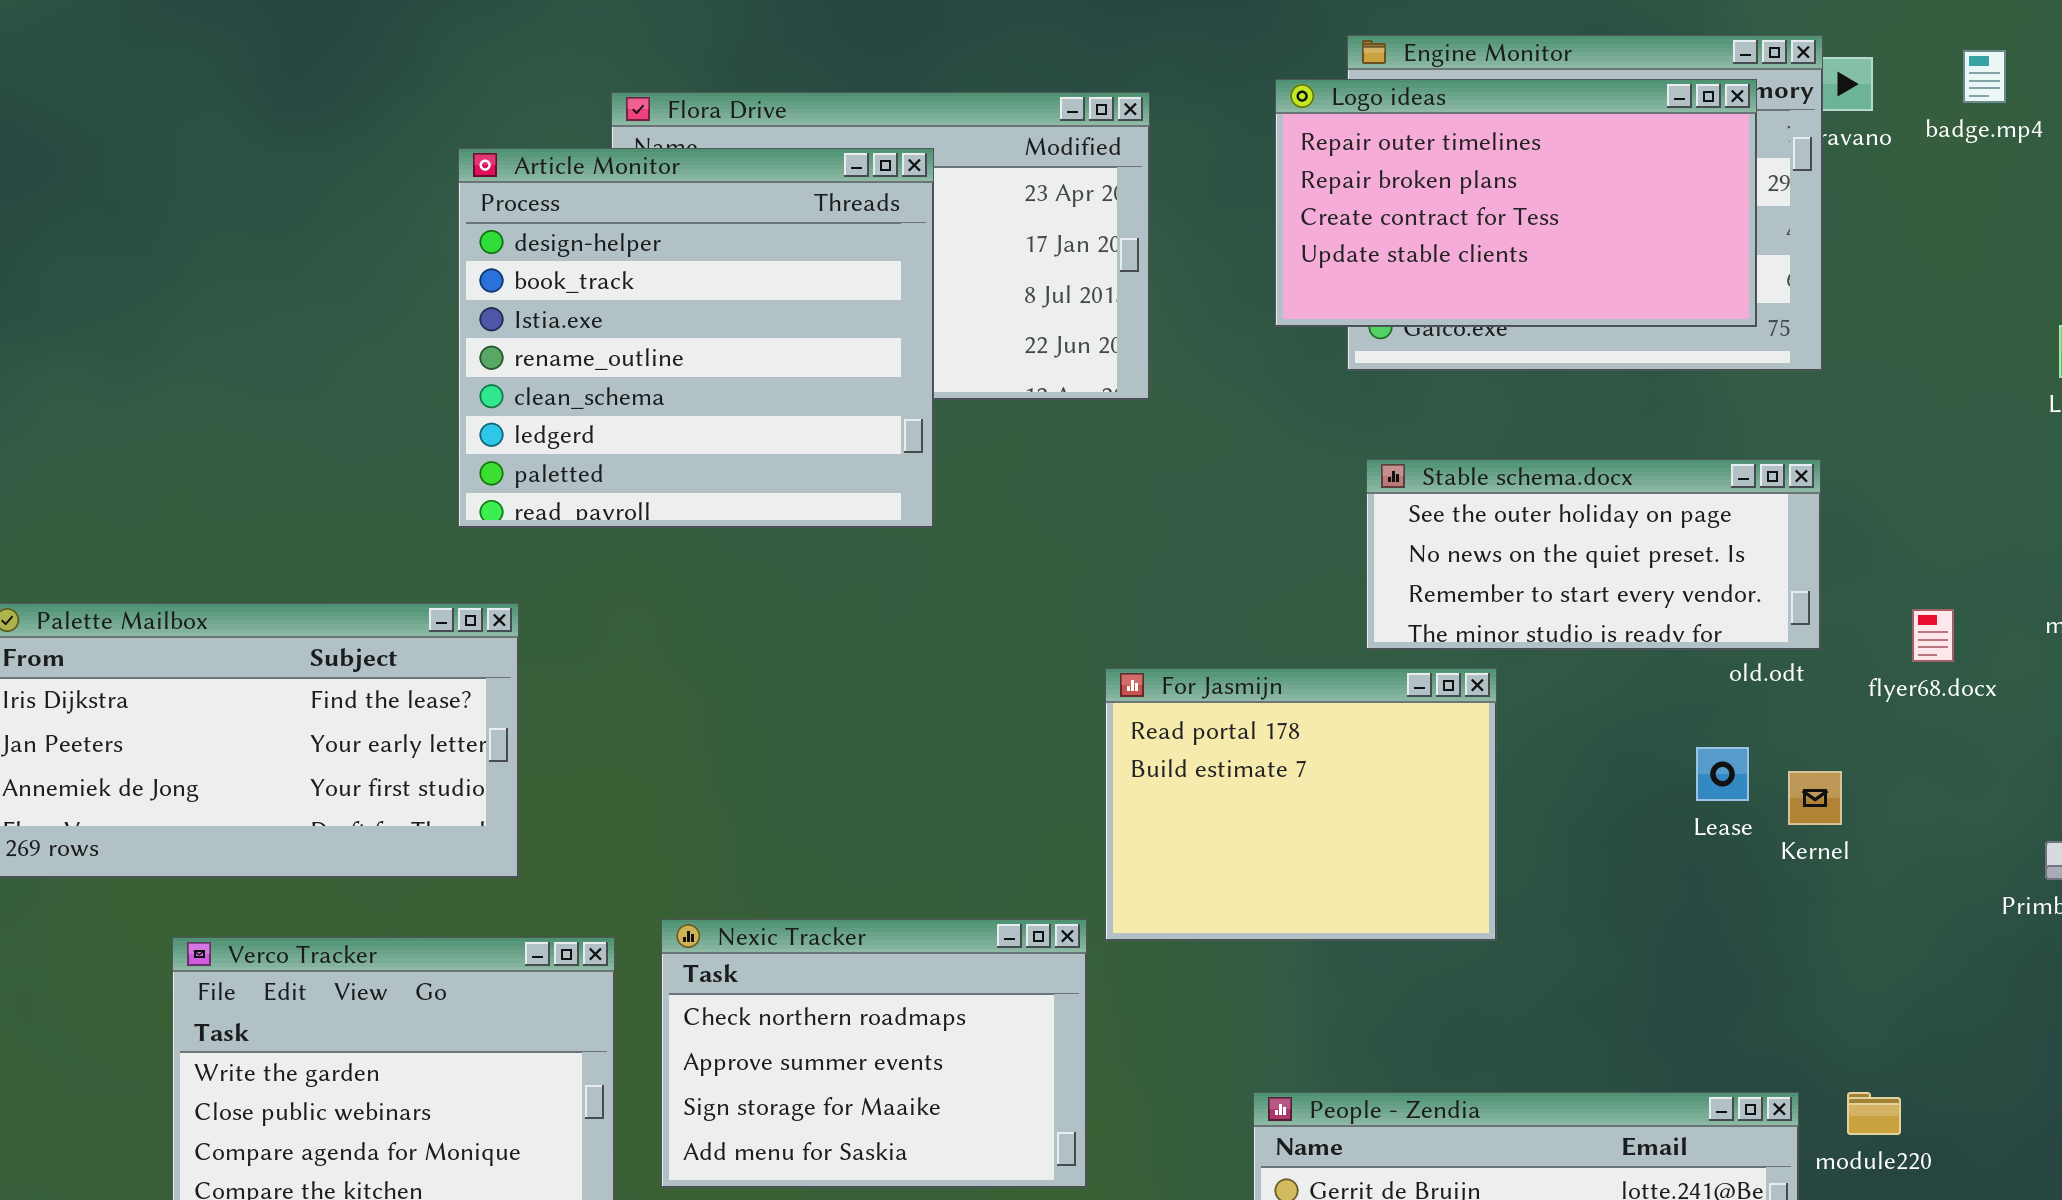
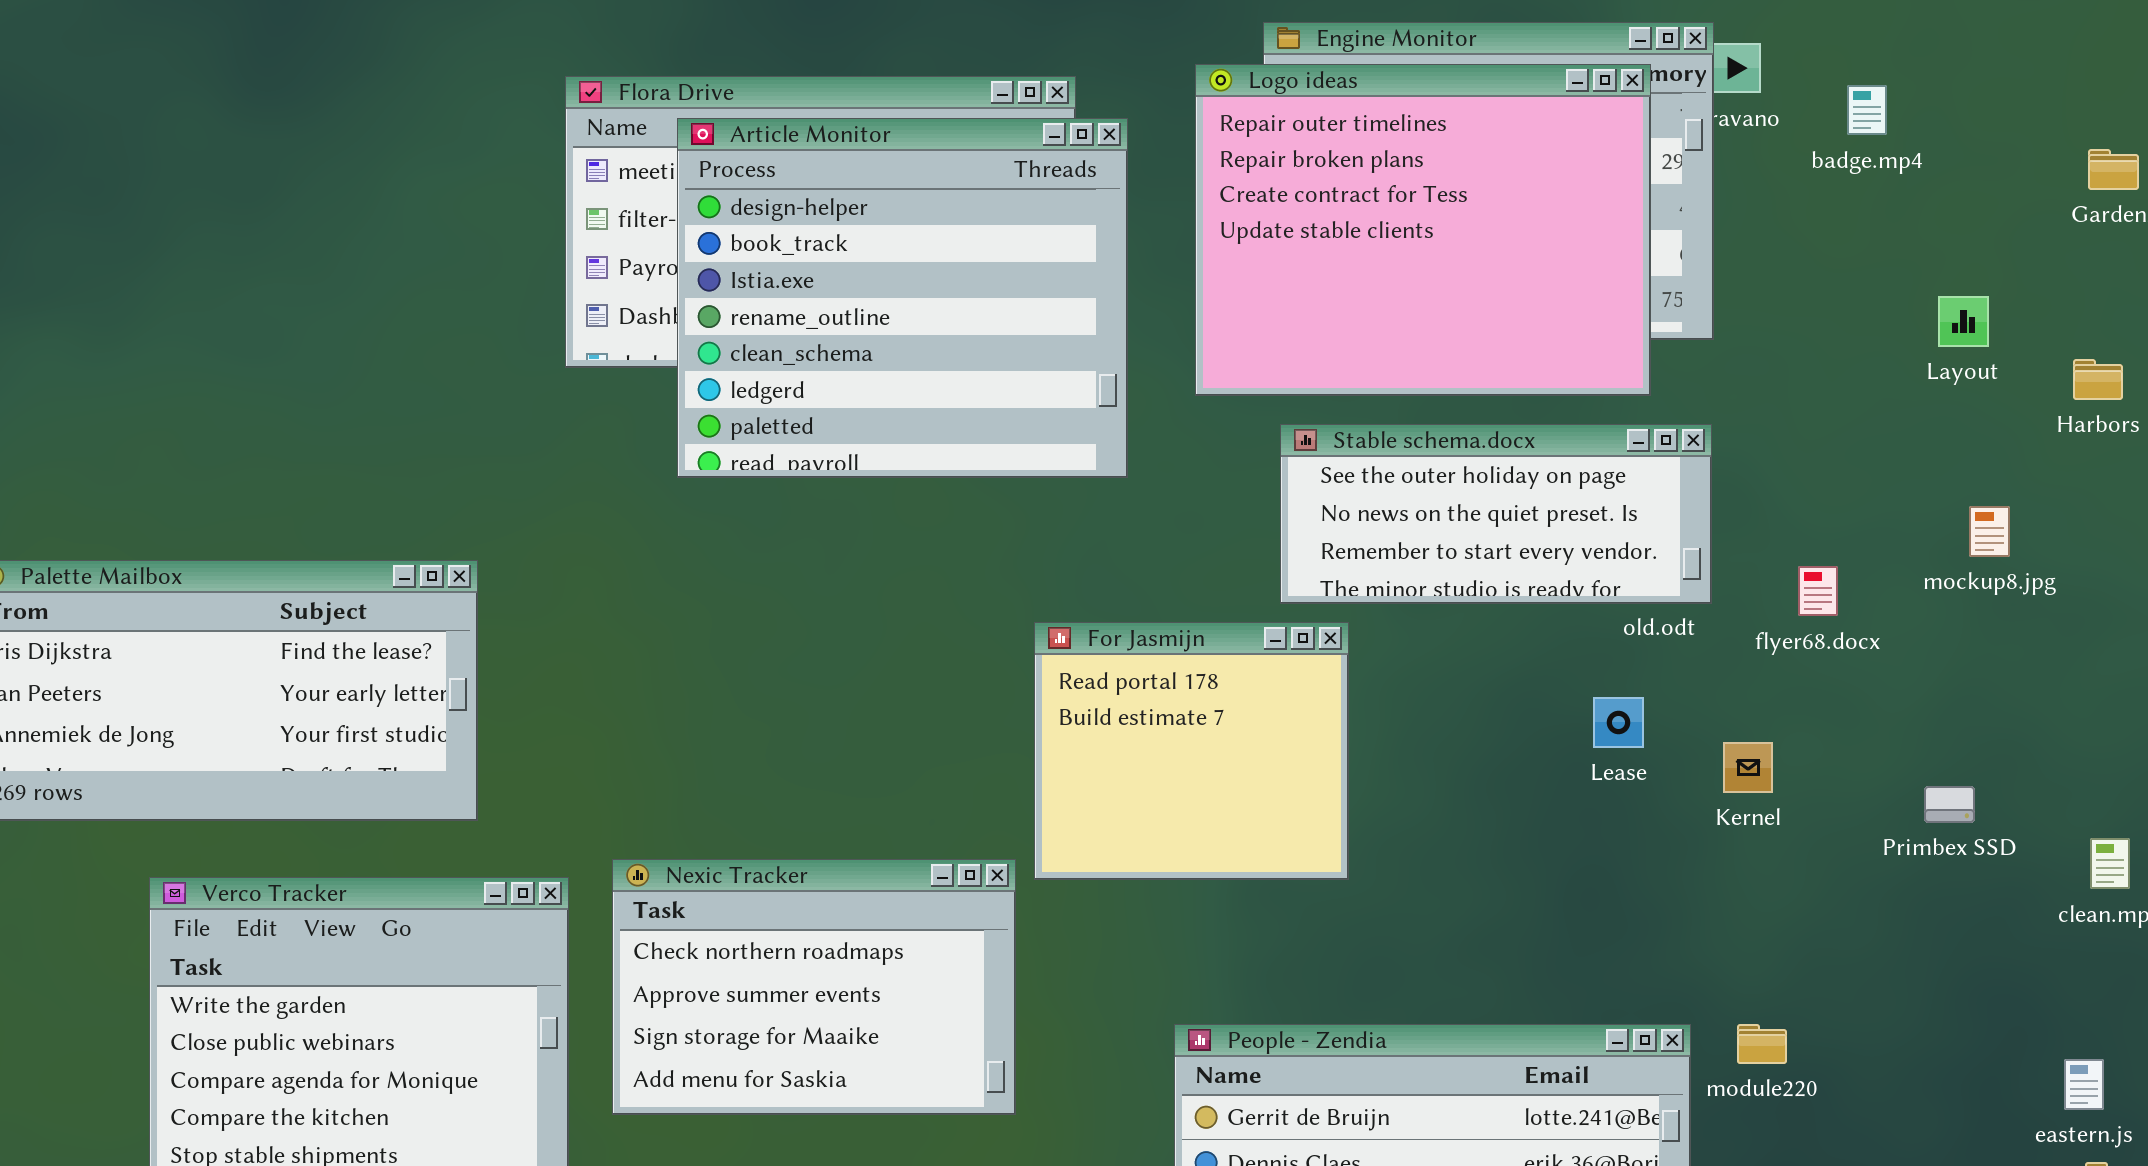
badge.mp4: [1963,50,2006,103] -> [1847,85,1887,135], moved
Logo ideas: [1275,79,1757,327] -> [1195,64,1651,396], resized
Article Monitor: [458,148,934,528] -> [677,118,1128,478], moved
For Jasmijn: [1105,668,1497,941] -> [1034,622,1349,880], resized
Kernel: [1788,771,1842,825] -> [1723,742,1773,793], moved

